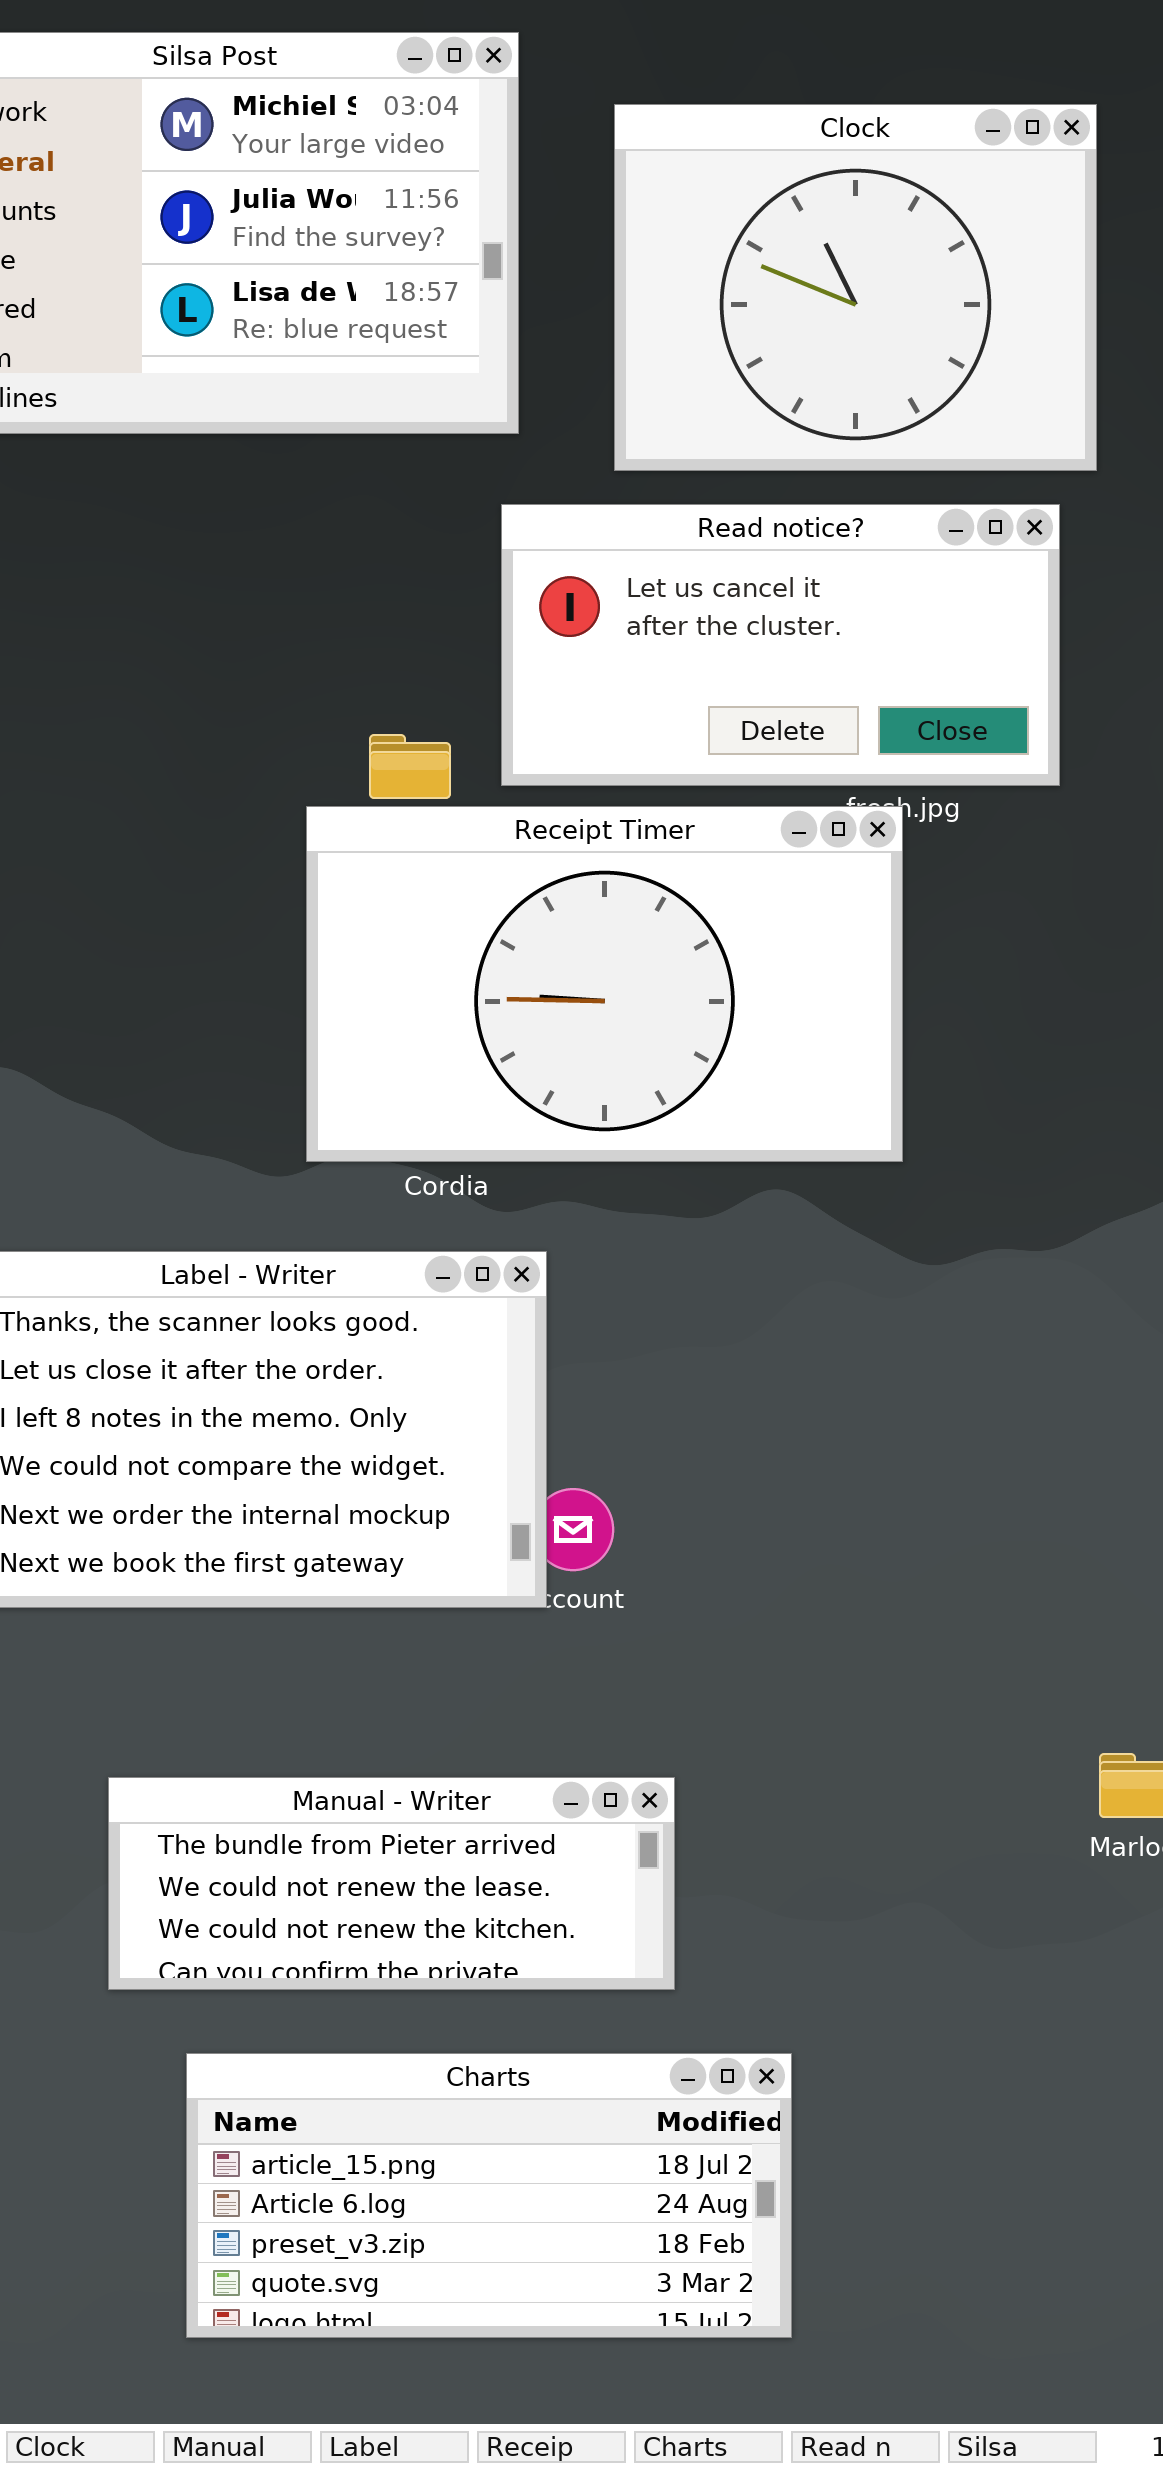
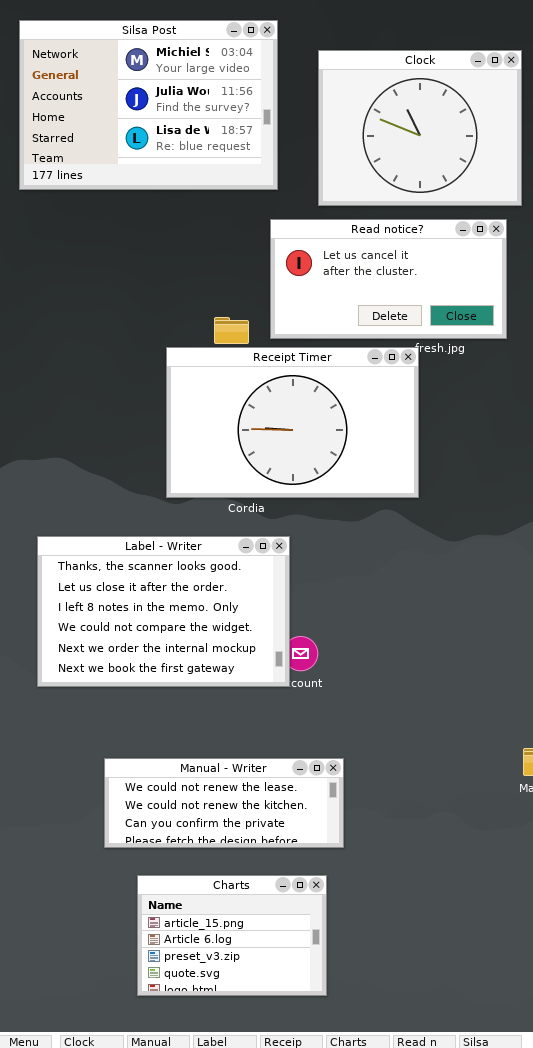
Receipt Timer: [306,806,903,1162] -> [166,347,419,498], moved
Manual - Writer: [108,1777,675,1990] -> [104,758,344,848], scrolled down 1 row
Charts: [186,2053,792,2338] -> [137,875,327,996], resized

